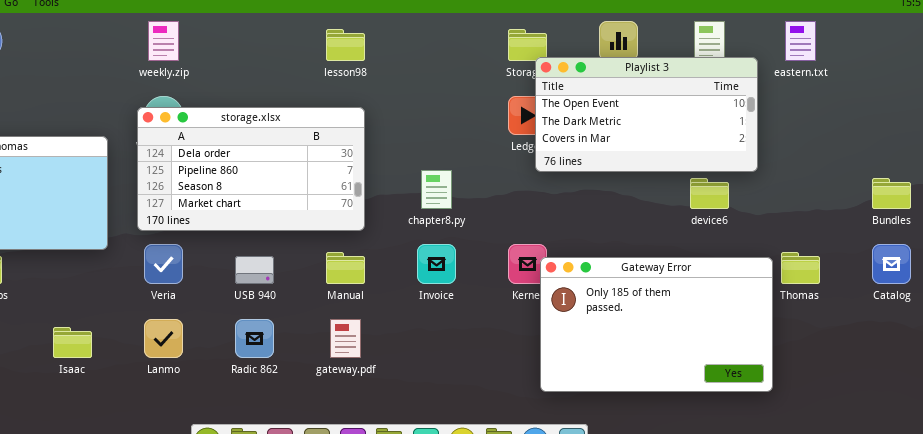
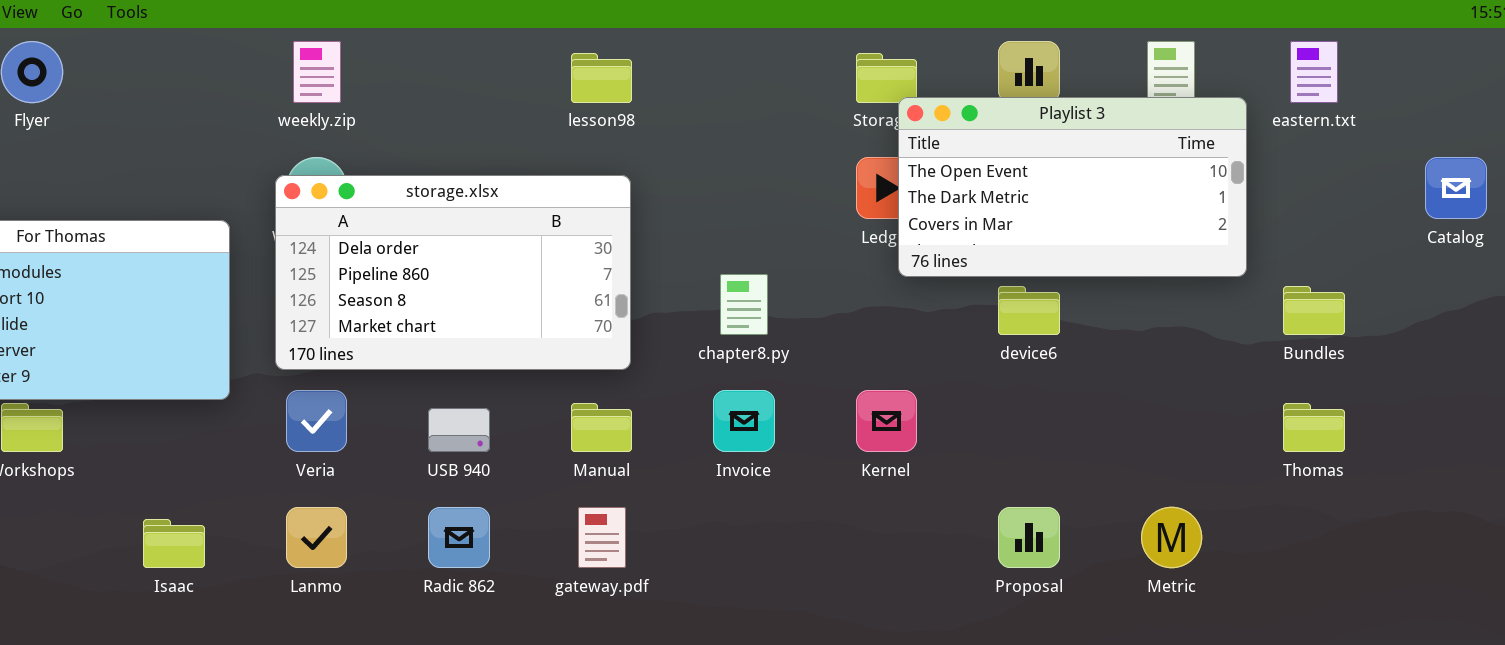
device6: [690,178,729,209] -> [998,286,1060,335], moved
Bundles: [872,178,911,209] -> [1283,286,1345,335], moved
Catalog: [872,244,911,284] -> [1425,157,1487,219], moved
Gateway Error: [540,257,773,392] -> none, closed

